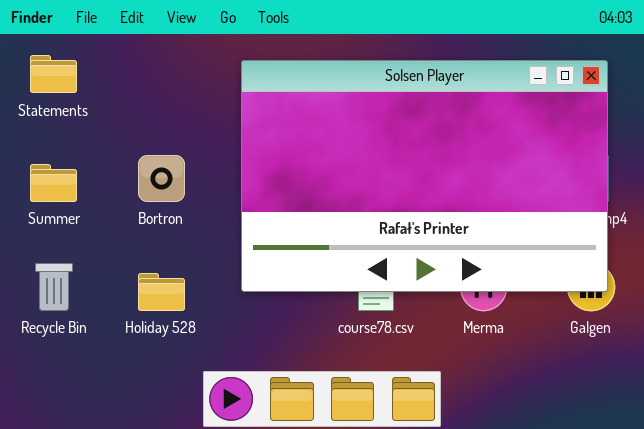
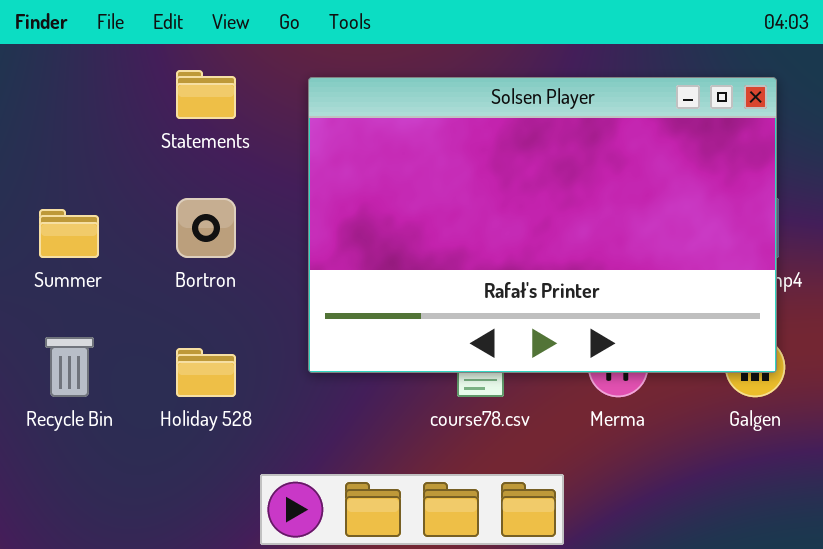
Statements: [30,55,77,93] -> [176,70,236,119], moved

